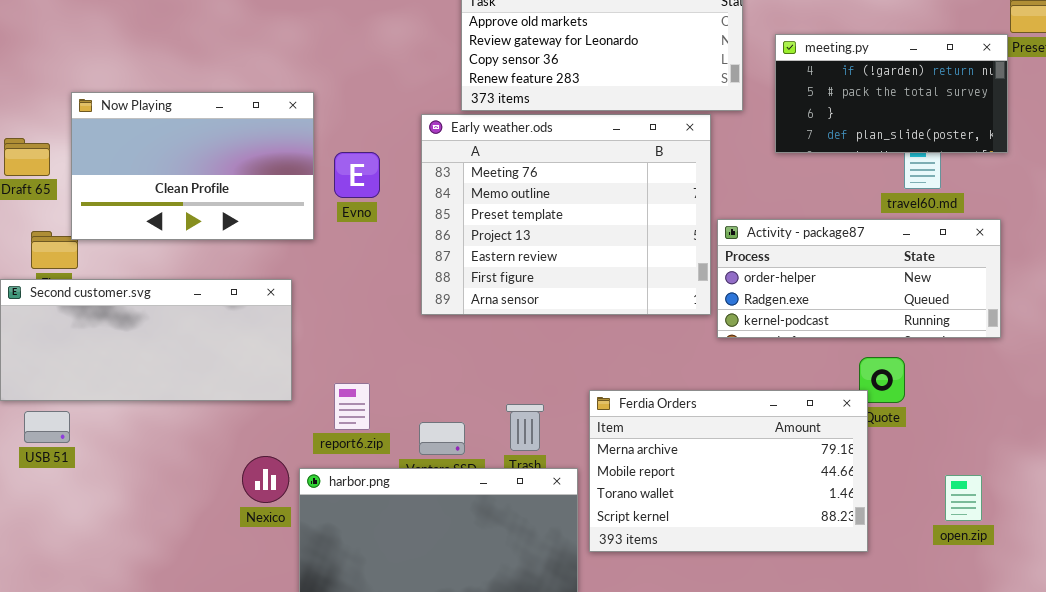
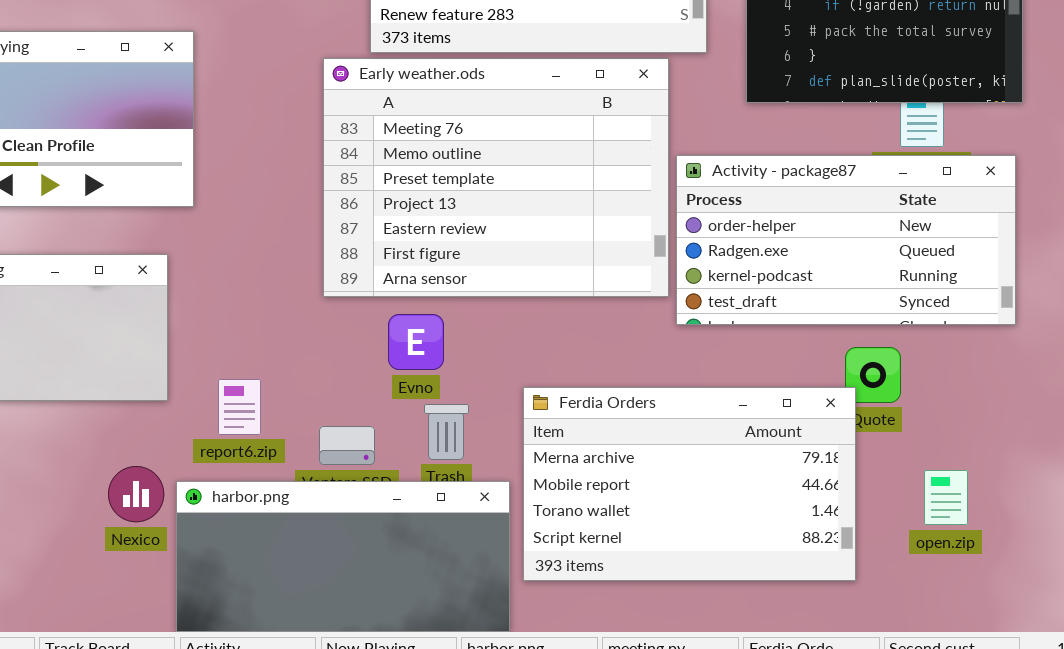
Evno: [334,152,380,198] -> [388,314,444,370], moved
Activity - package87: [717,219,1001,338] -> [676,155,1016,325], resized
open.zip: [945,475,982,521] -> [924,470,968,525], moved

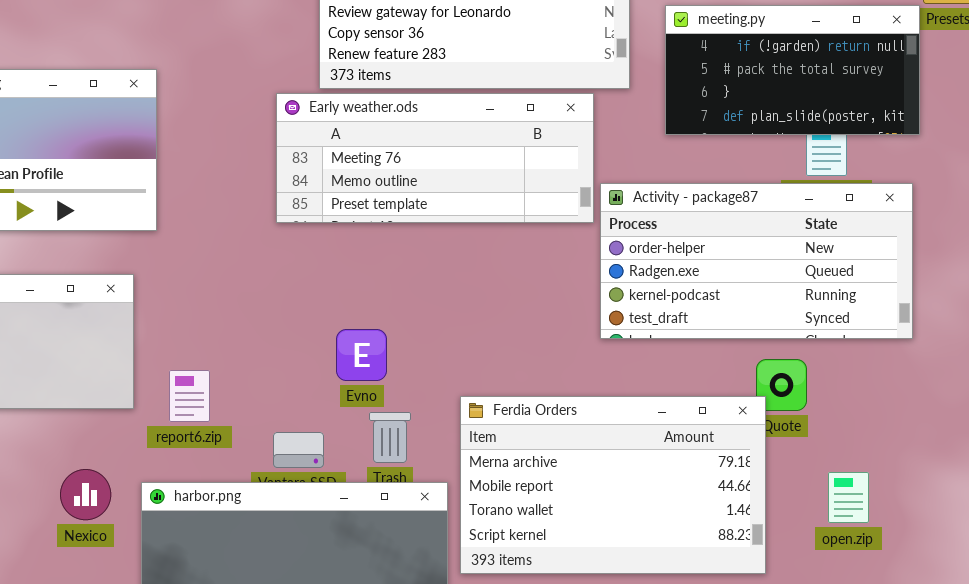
Early weather.ods: [323,58,669,297] -> [276,93,594,223], resized
report6.zip: [218,379,261,435] -> [169,370,210,422], moved
Nexico: [108,466,164,522] -> [60,469,111,520], moved

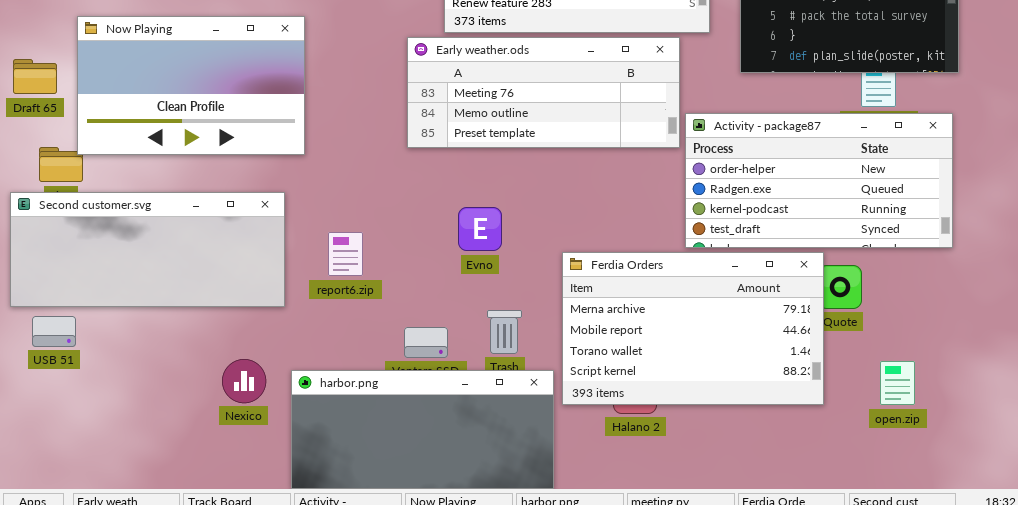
Evno: [336,329,387,381] -> [458,207,502,251], moved
report6.zip: [169,370,210,422] -> [328,232,363,276], moved
Ferdia Orders: [460,396,766,574] -> [562,252,824,405], moved

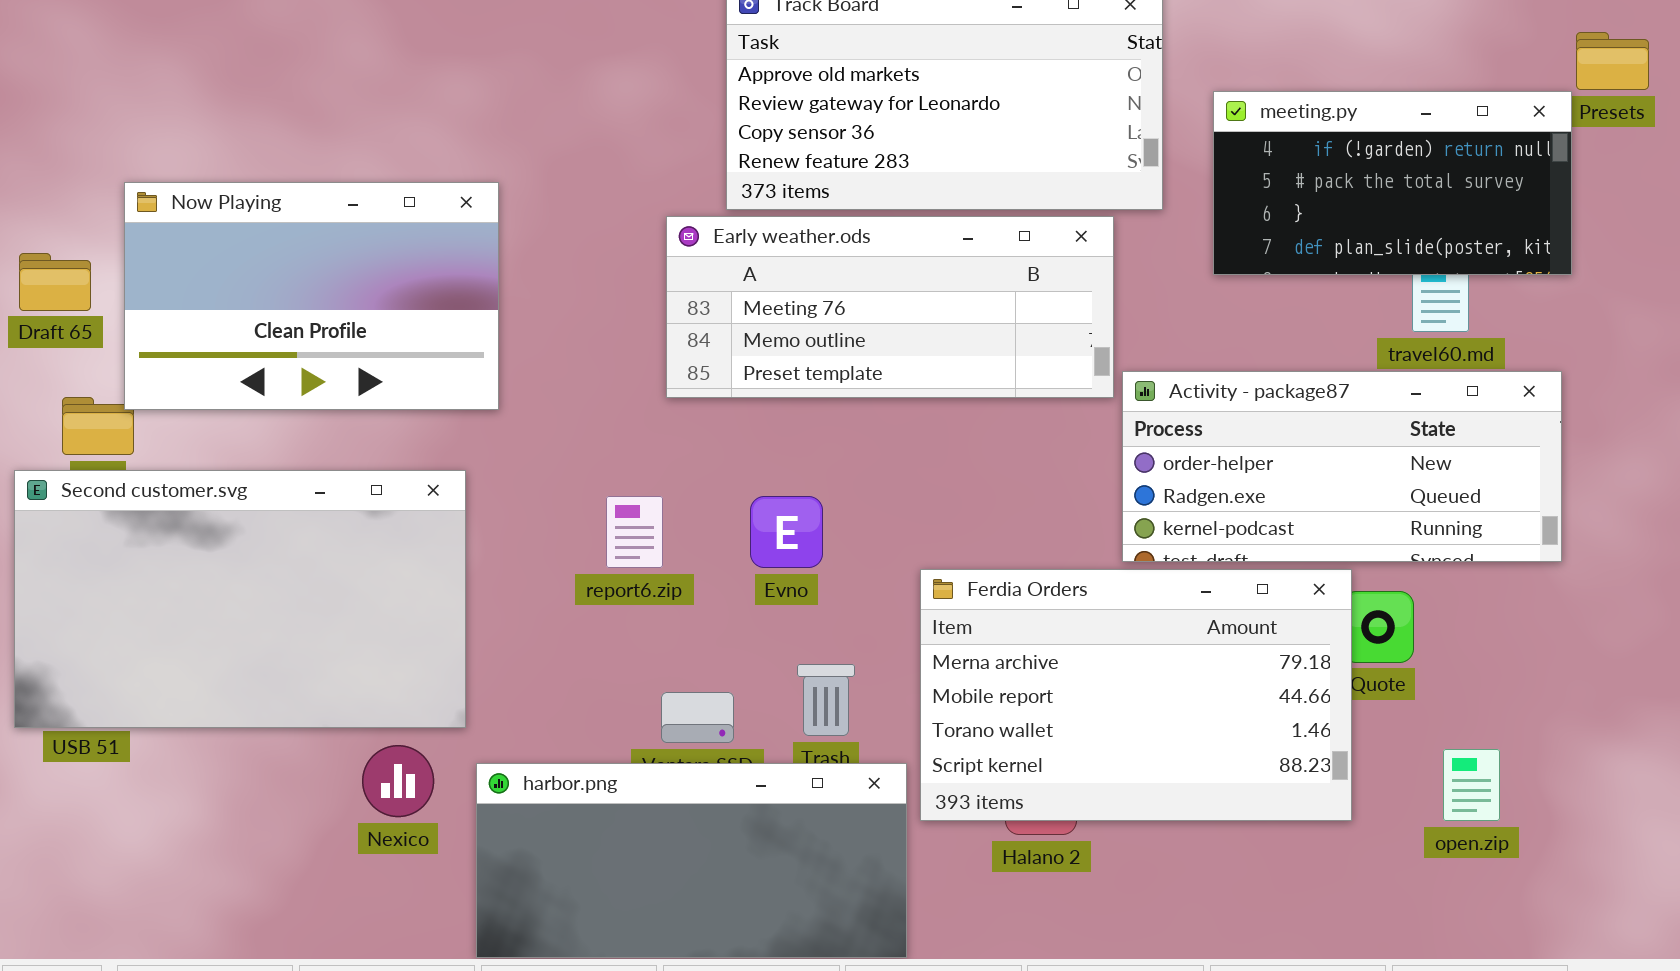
Activity - package87: [685,113,953,248] -> [1122,371,1562,562], resized
Second customer.svg: [10,192,285,307] -> [14,470,466,728], resized
report6.zip: [328,232,363,276] -> [606,496,663,568], moved

